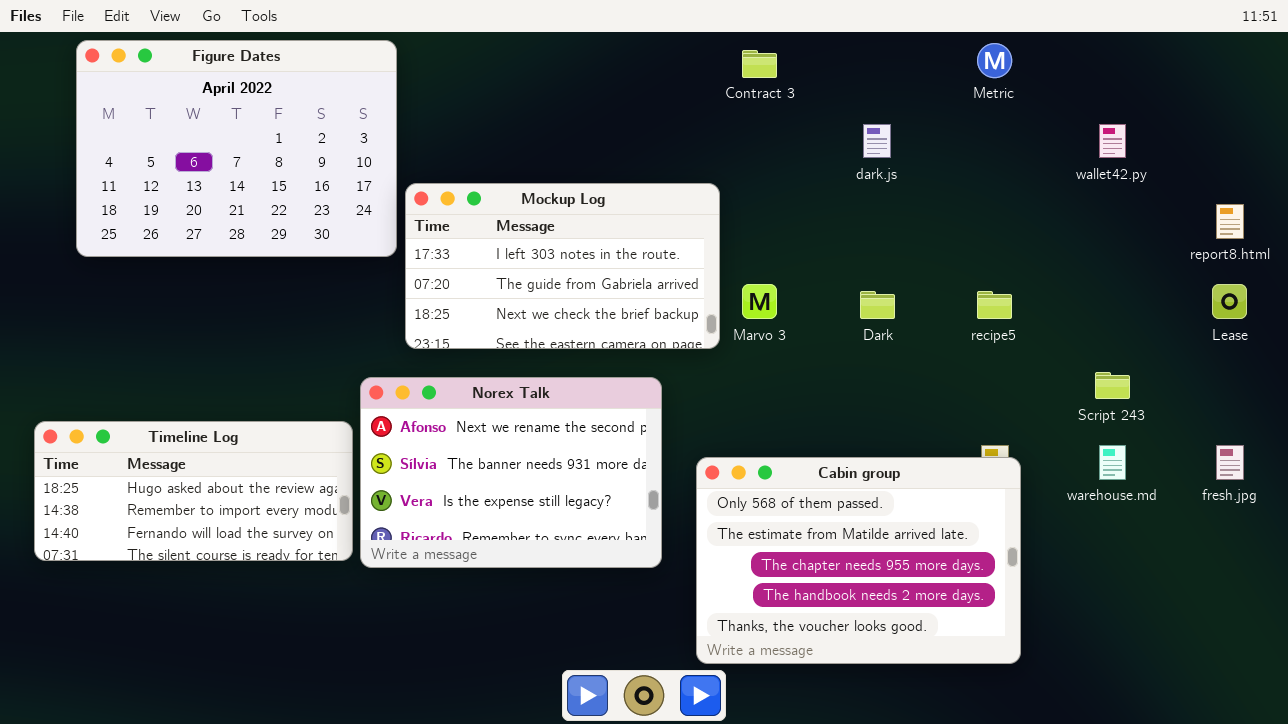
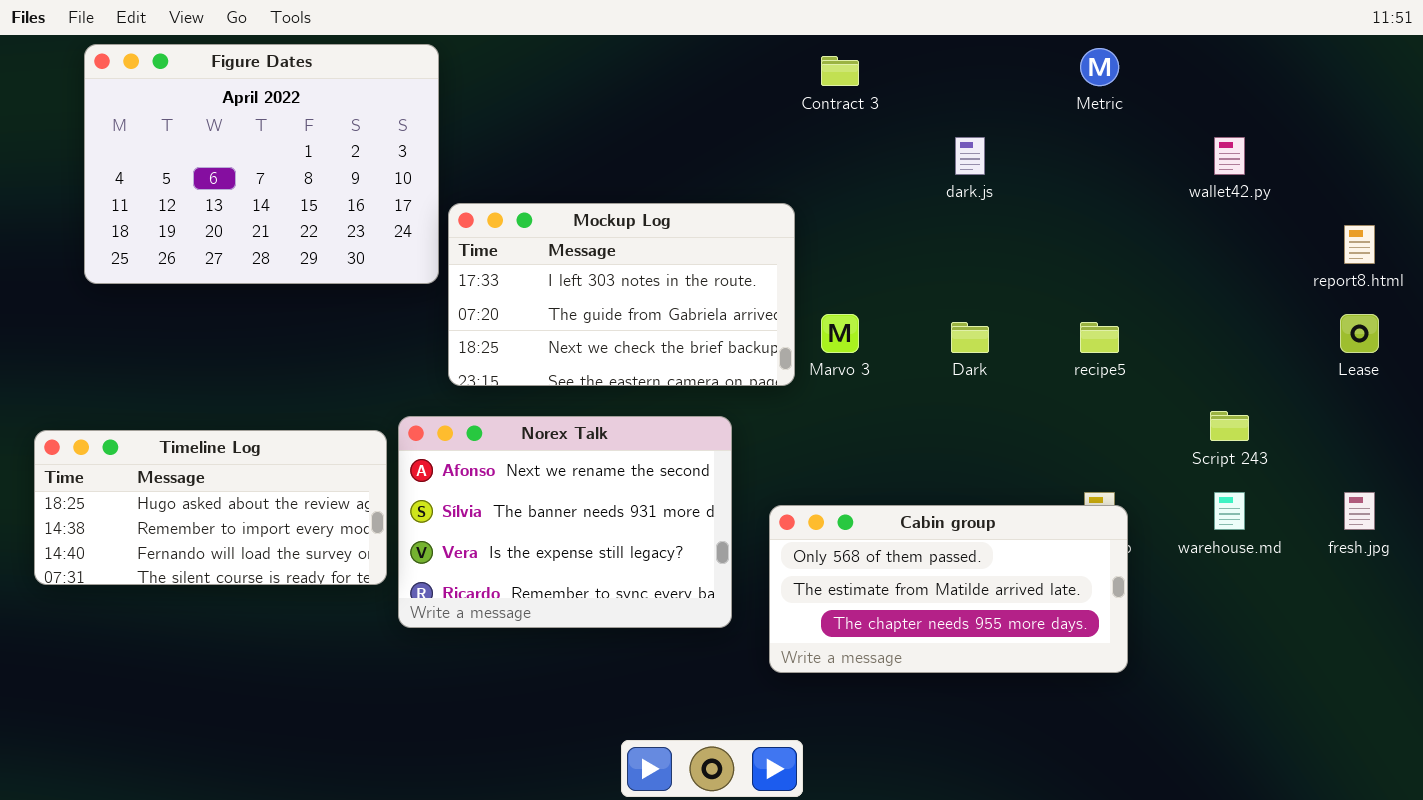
Timeline Log: [34,421,353,561] -> [34,430,387,585], moved
Cabin group: [696,457,1021,664] -> [769,505,1128,673], resized

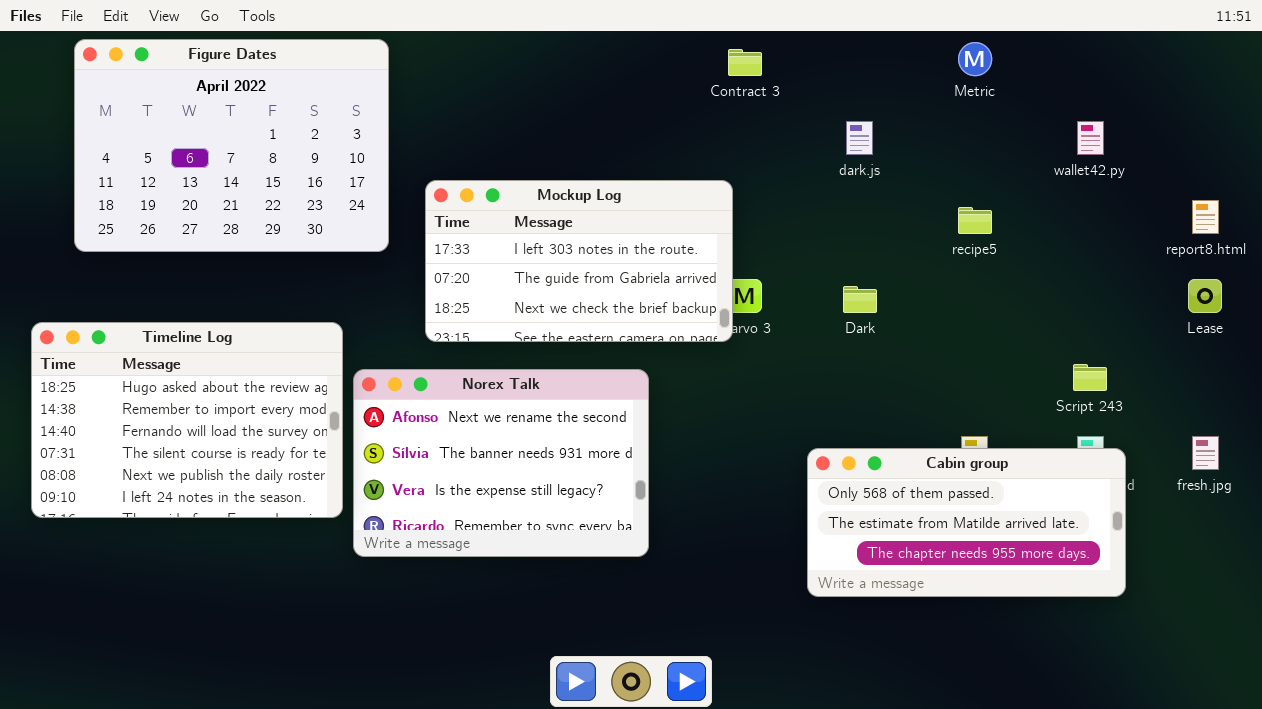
Mockup Log: [448,203,795,386] -> [425,180,733,342], moved
recipe5: [1080,322,1119,353] -> [958,207,992,234], moved
Timeline Log: [34,430,387,585] -> [31,322,343,518], resized
Cabin group: [769,505,1128,673] -> [807,448,1126,597], moved

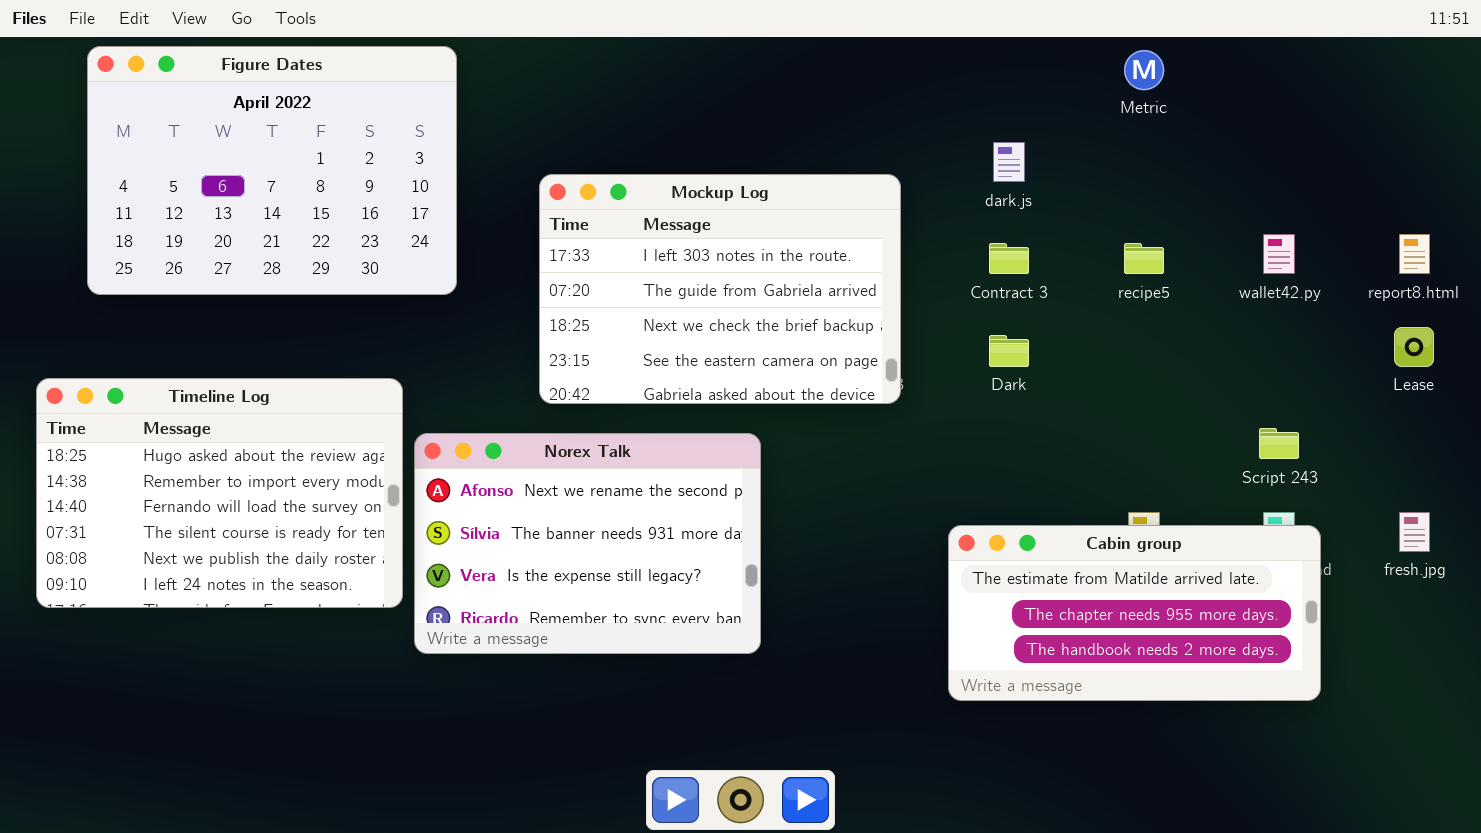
Contract 3: [728,49,762,76] -> [989,243,1029,274], moved
wallet42.py: [1077,121,1104,155] -> [1263,234,1295,274], moved
Mockup Log: [425,180,733,342] -> [539,174,901,404], moved, resized
Cabin group: [807,448,1126,597] -> [948,525,1321,701], scrolled down 1 row

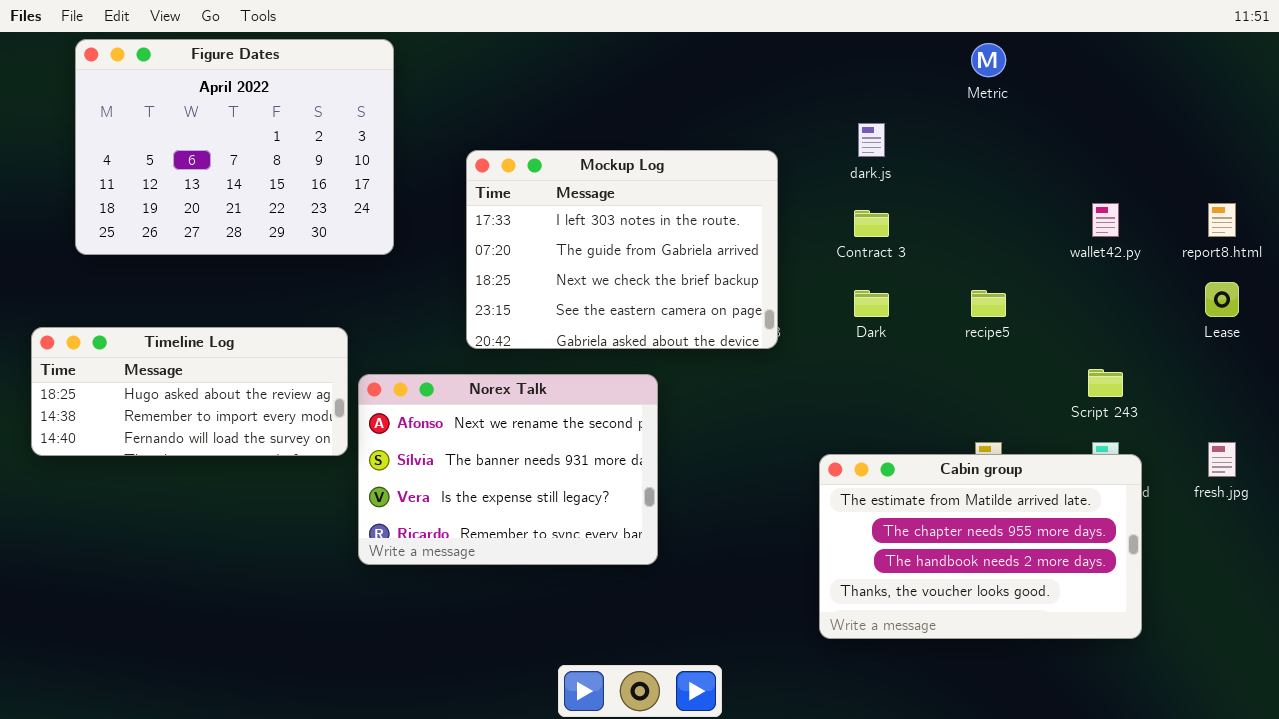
recipe5: [1124,243,1164,274] -> [971,290,1006,317], moved
Timeline Log: [36,378,403,608] -> [31,327,348,456], resized
Cabin group: [948,525,1321,701] -> [819,454,1142,639], resized

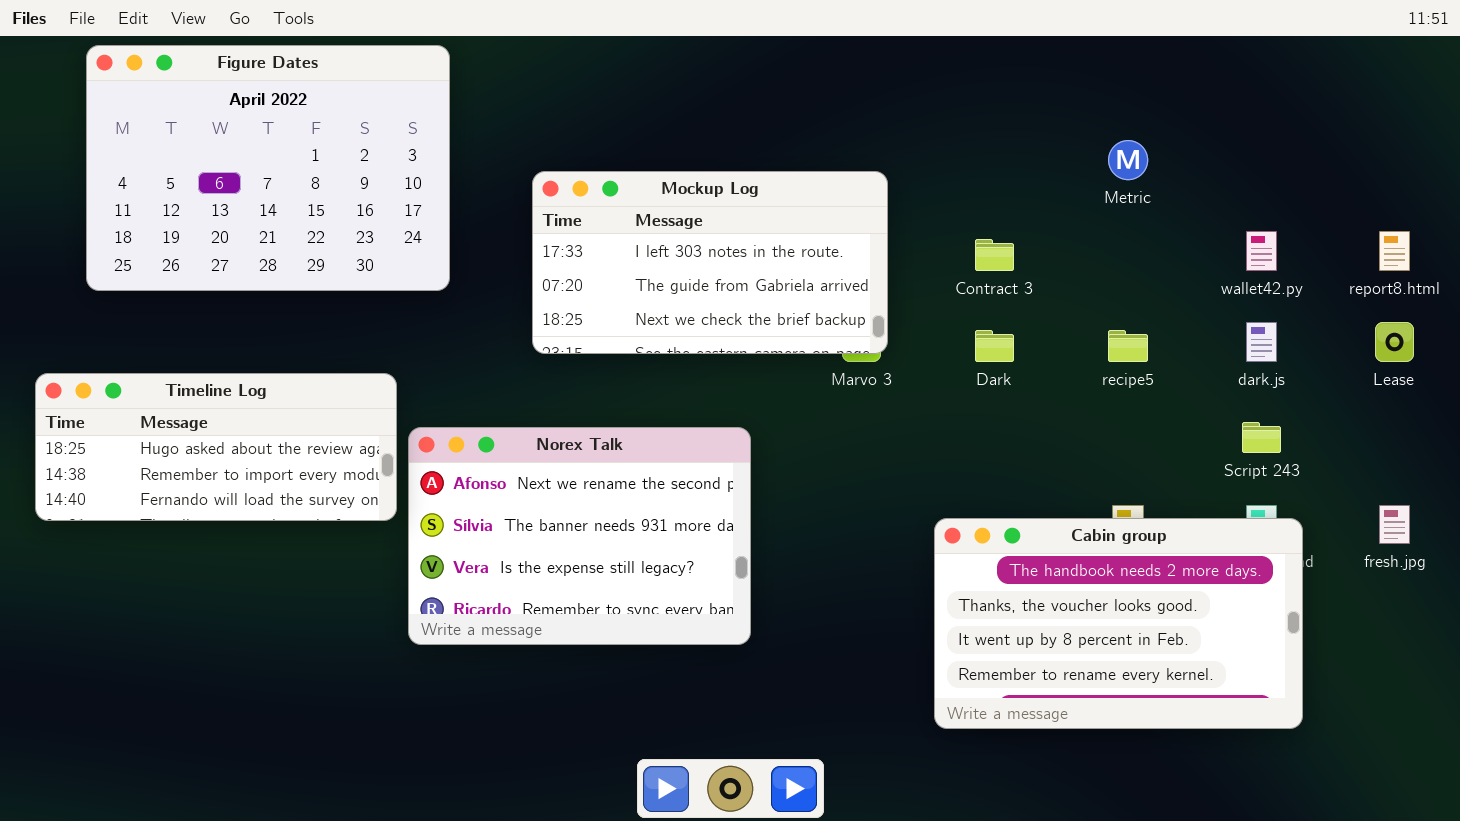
Metric: [971,43,1006,77] -> [1108,140,1148,180], moved
dark.js: [858,123,885,157] -> [1246,322,1277,362], moved
Mockup Log: [466,150,778,349] -> [532,171,888,354], resized
Cabin group: [819,454,1142,639] -> [934,518,1303,729], scrolled down 2 rows

